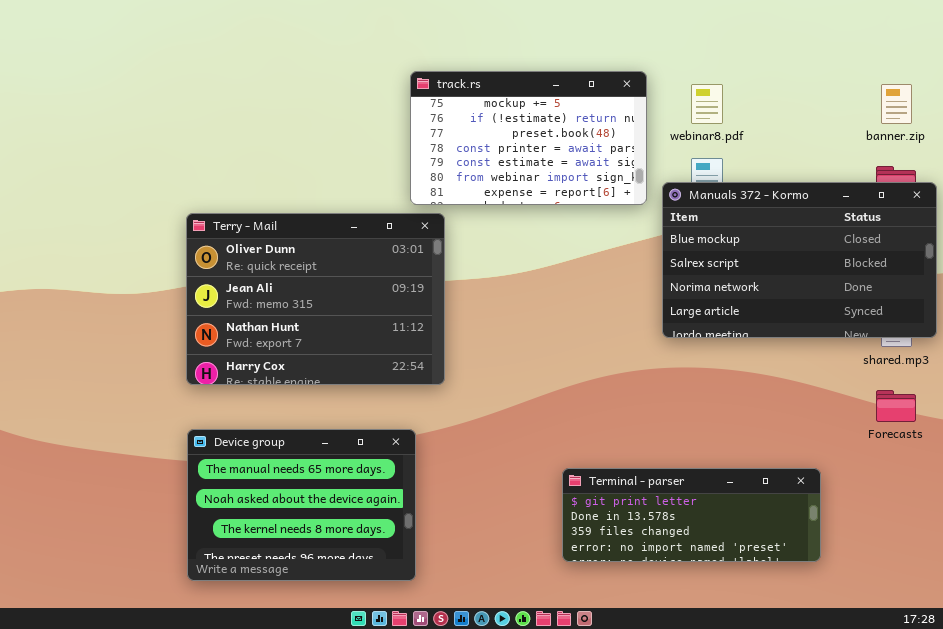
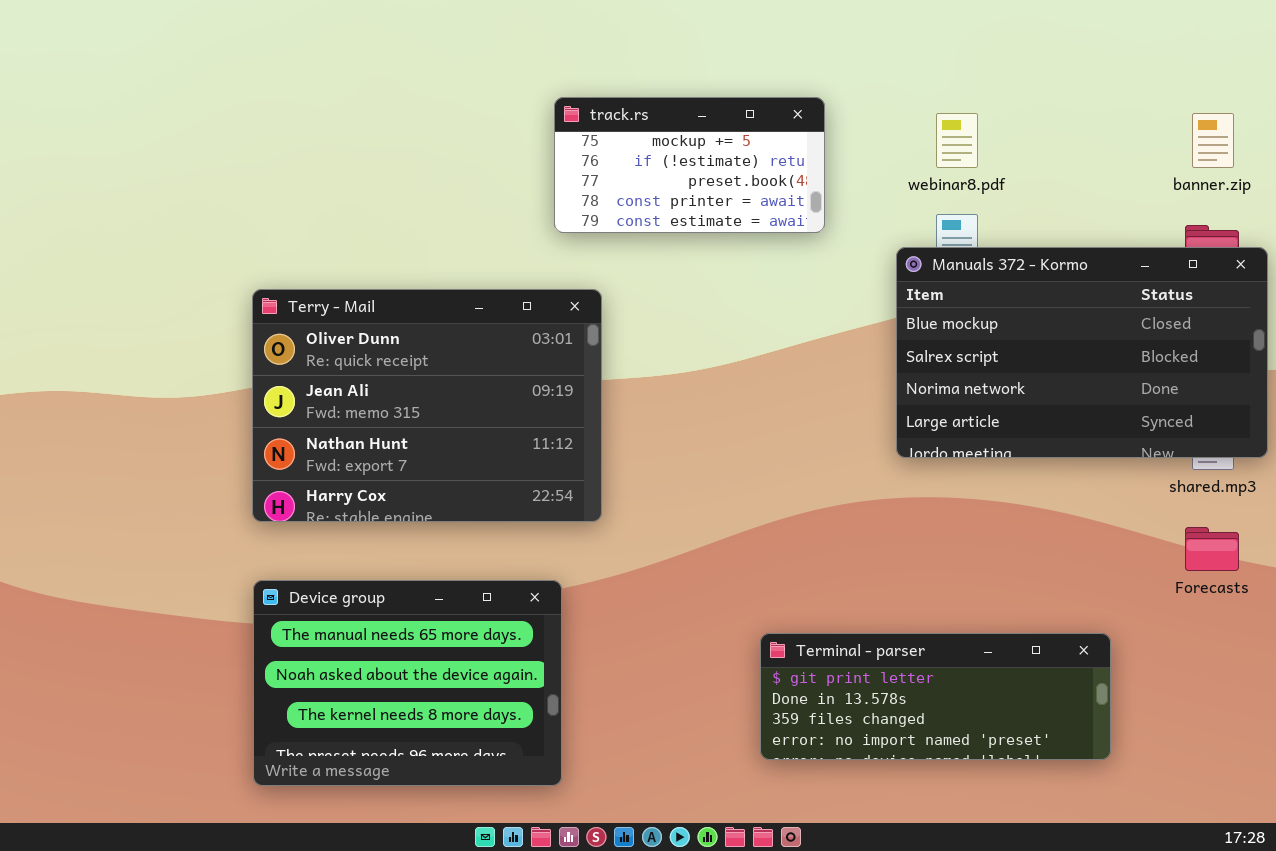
track.rs: [410,71,647,205] -> [554,97,825,233], resized

